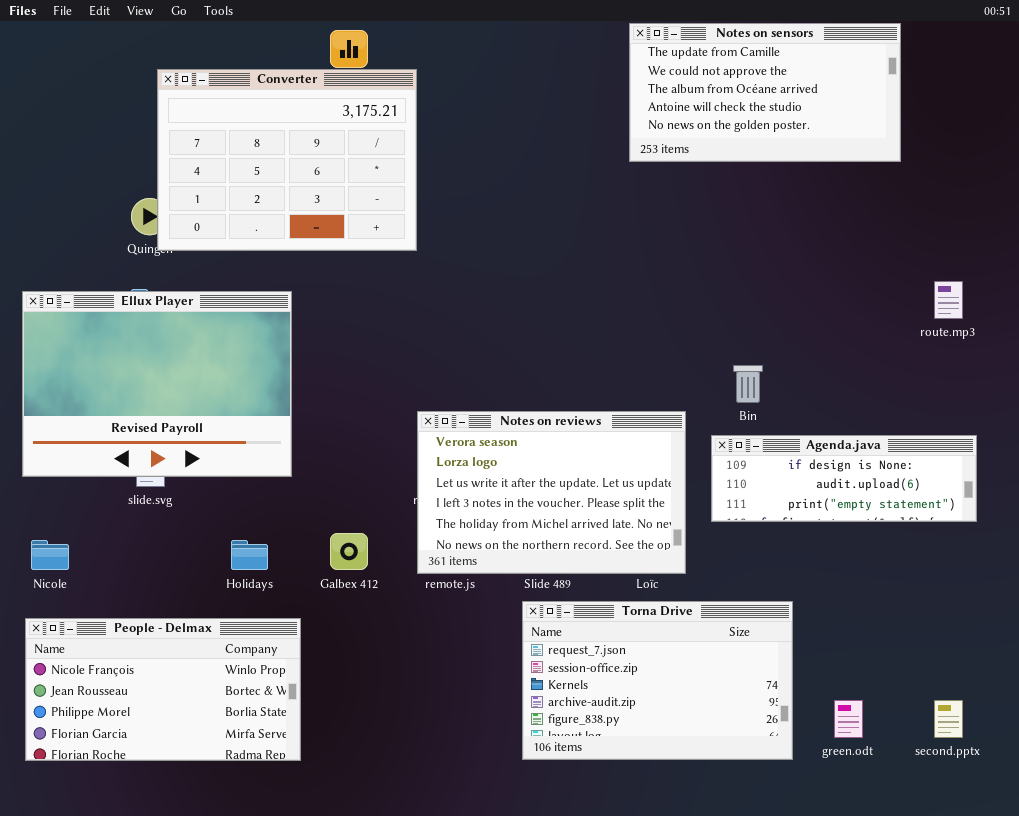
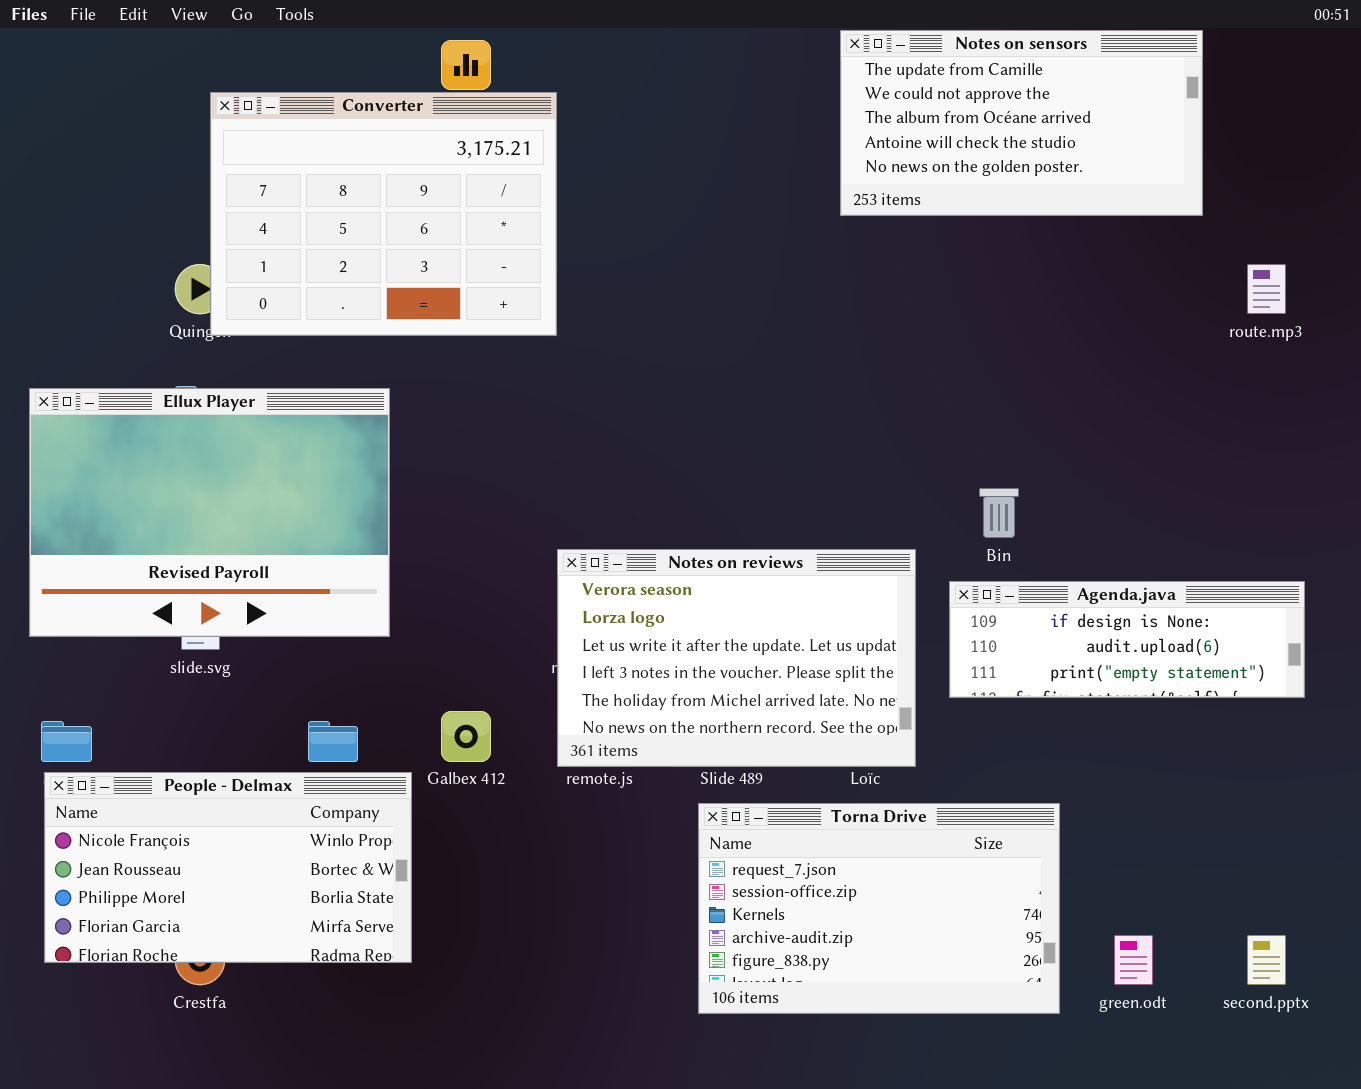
route.mp3: [934,281,963,319] -> [1247,264,1286,314], moved
People - Delmax: [25,618,301,761] -> [44,772,412,963], moved

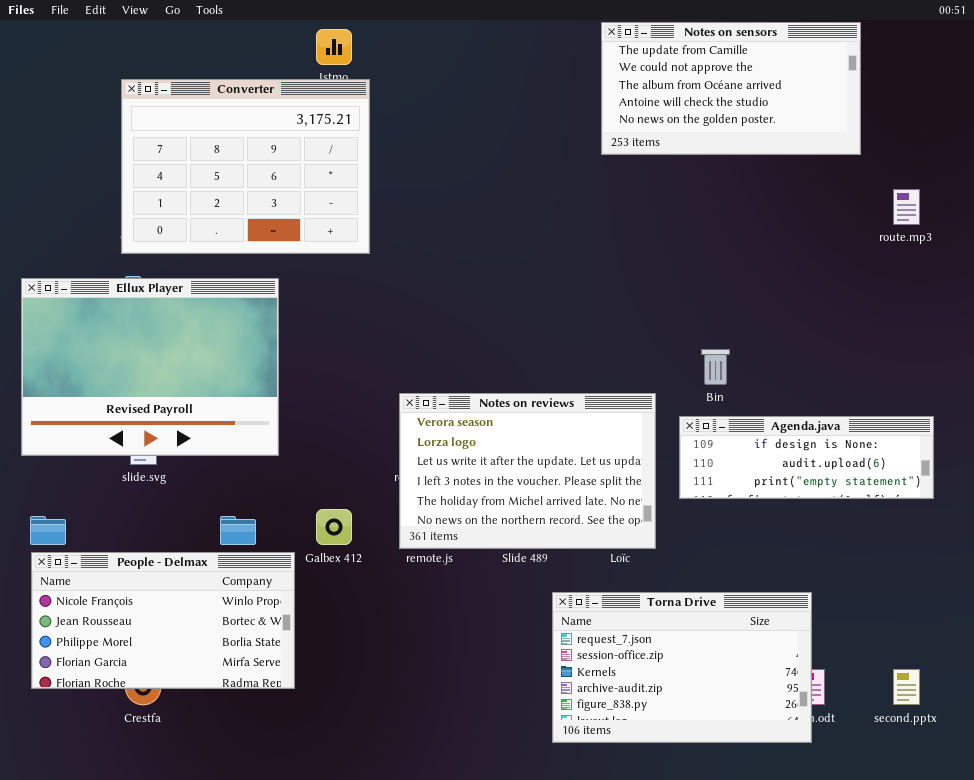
Converter: [210,92,557,336] -> [121,79,370,254], moved
Torna Drive: [698,803,1060,1014] -> [552,592,812,743], moved

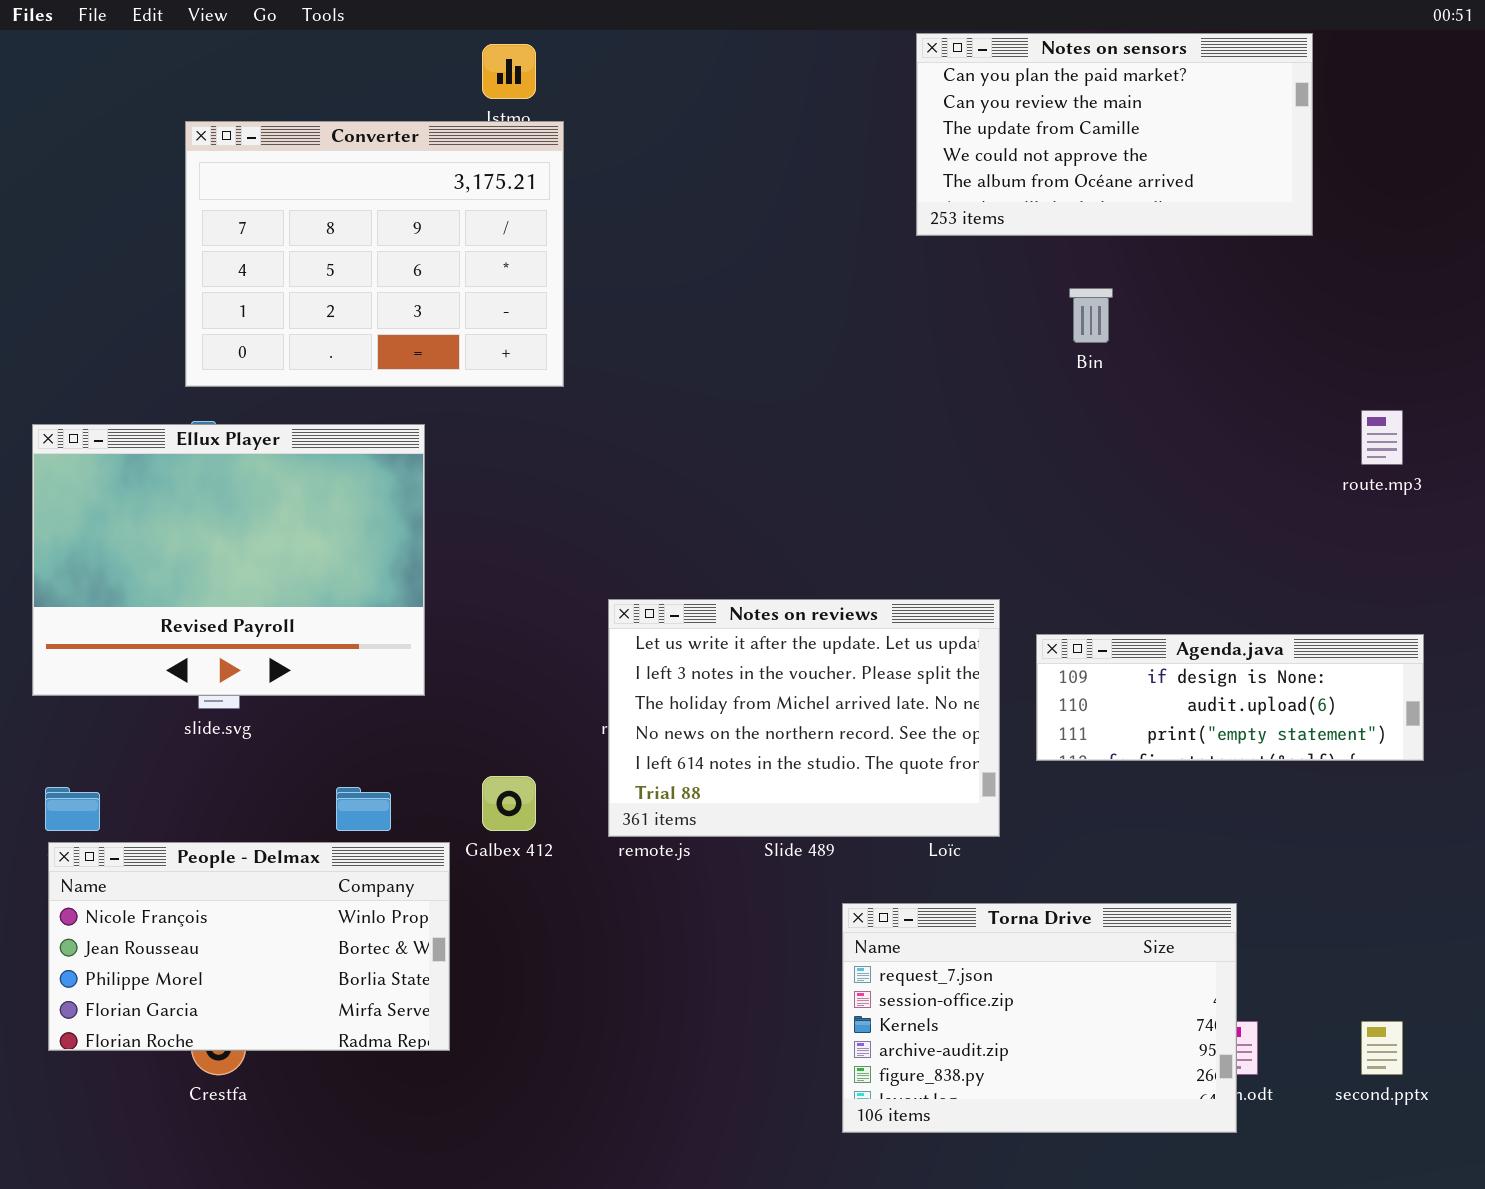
Notes on sensors: [601,22,861,155] -> [916,33,1313,236], scrolled up 2 rows
route.mp3: [893,189,920,225] -> [1361,410,1403,465], moved
Bin: [701,349,730,385] -> [1069,288,1113,343], moved
Notes on reviews: [399,393,656,549] -> [608,599,1000,837], scrolled down 2 rows

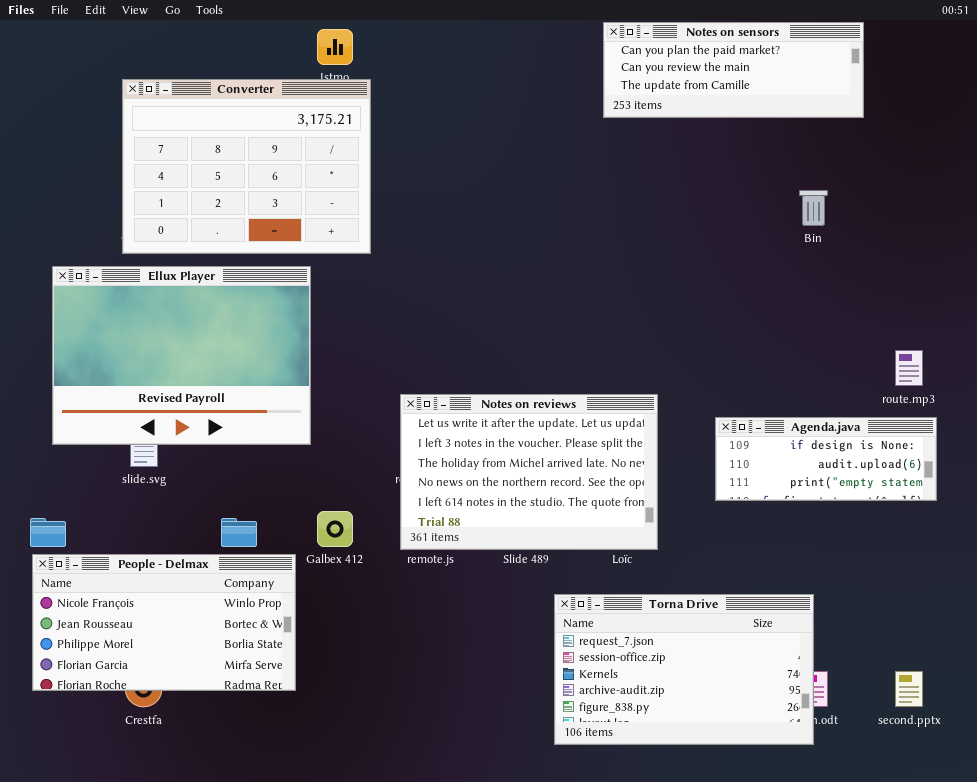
Notes on sensors: [916,33,1313,236] -> [603,22,864,118], resized
Bin: [1069,288,1113,343] -> [799,190,828,226], moved
route.mp3: [1361,410,1403,465] -> [895,350,923,386], moved
Ellux Player: [32,424,425,696] -> [52,266,311,445], moved
Agenda.java: [1036,634,1424,761] -> [715,417,937,501], resized

